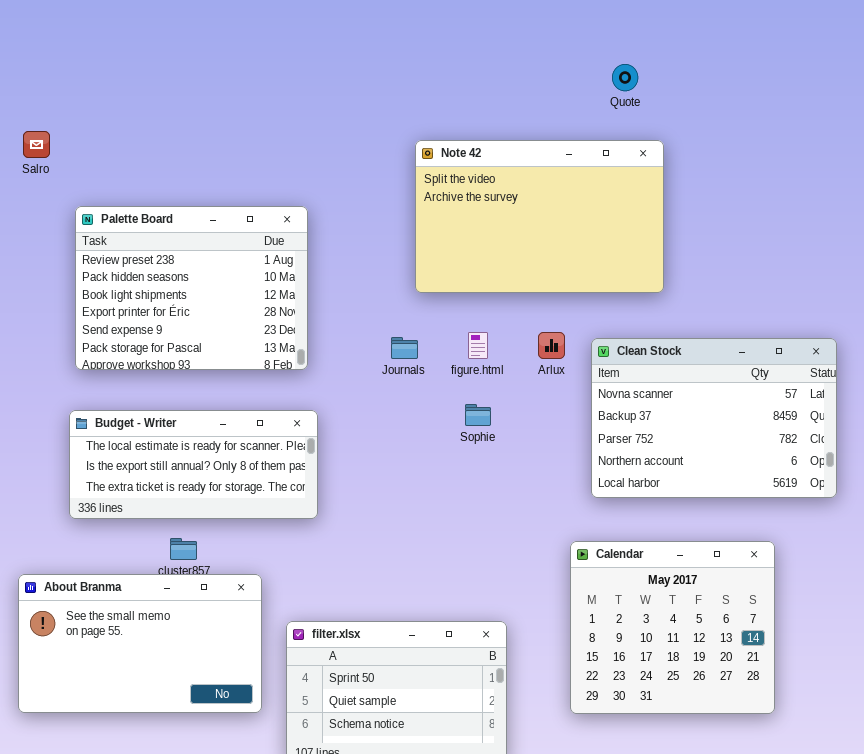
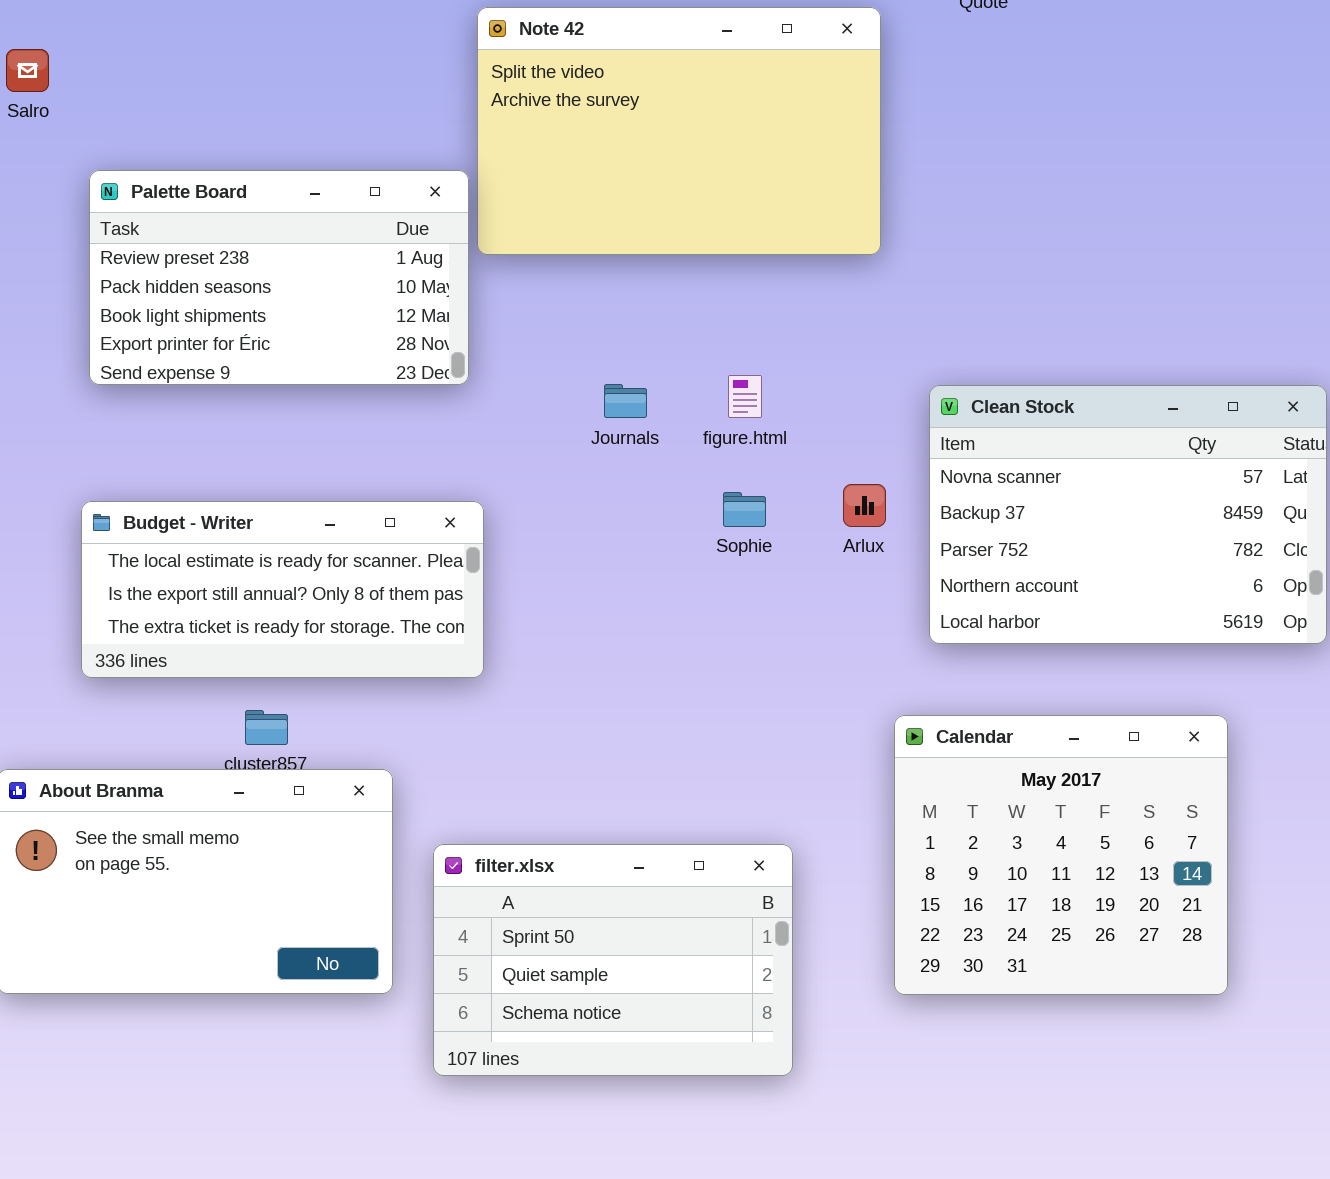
Note 42: [415,140,664,293] -> [477,7,881,255], moved
Palette Board: [75,206,308,370] -> [89,170,469,385], resized
Arlux: [538,332,565,359] -> [843,484,886,527], moved

